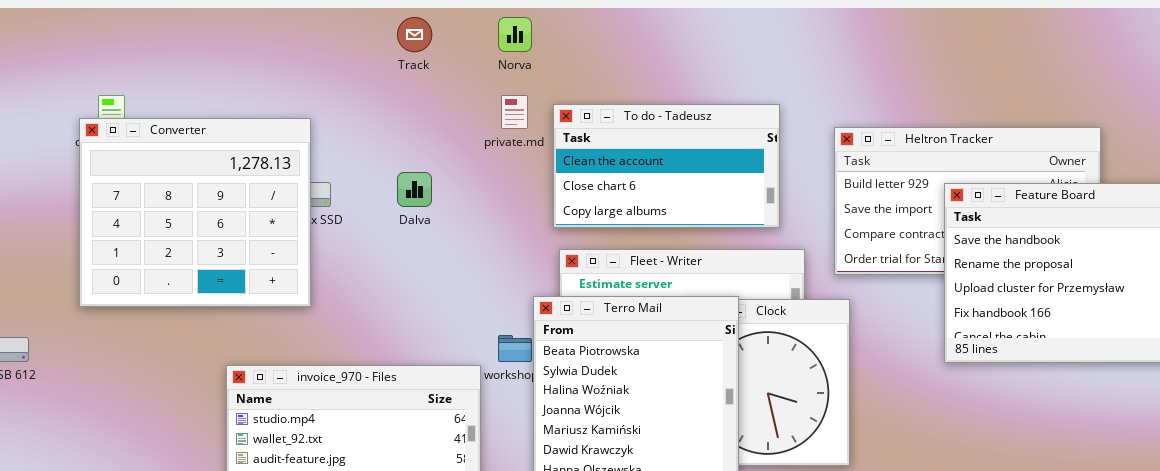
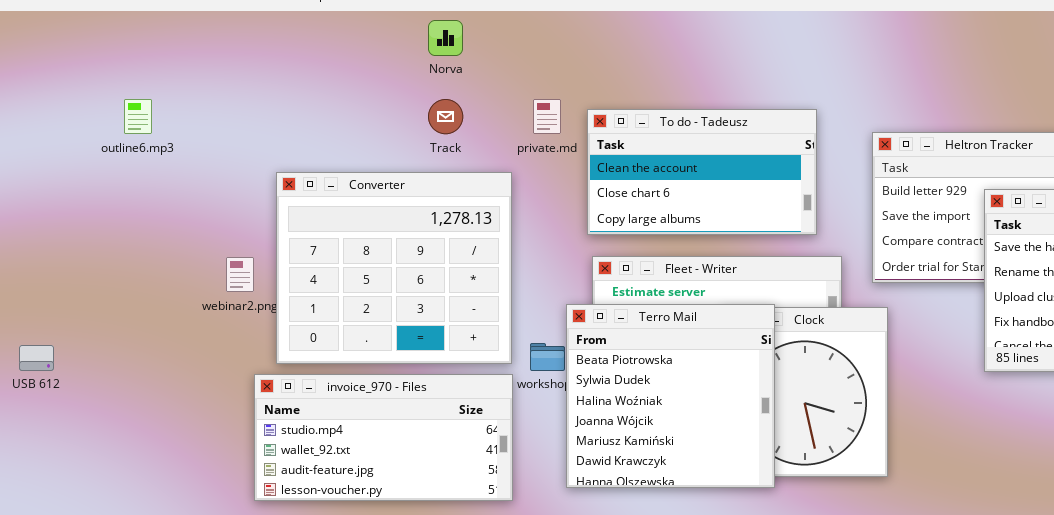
Track: [397,17,432,52] -> [428,99,463,134], moved
Norva: [498,17,532,52] -> [428,20,463,56], moved
Converter: [79,118,311,307] -> [276,172,512,364], moved

